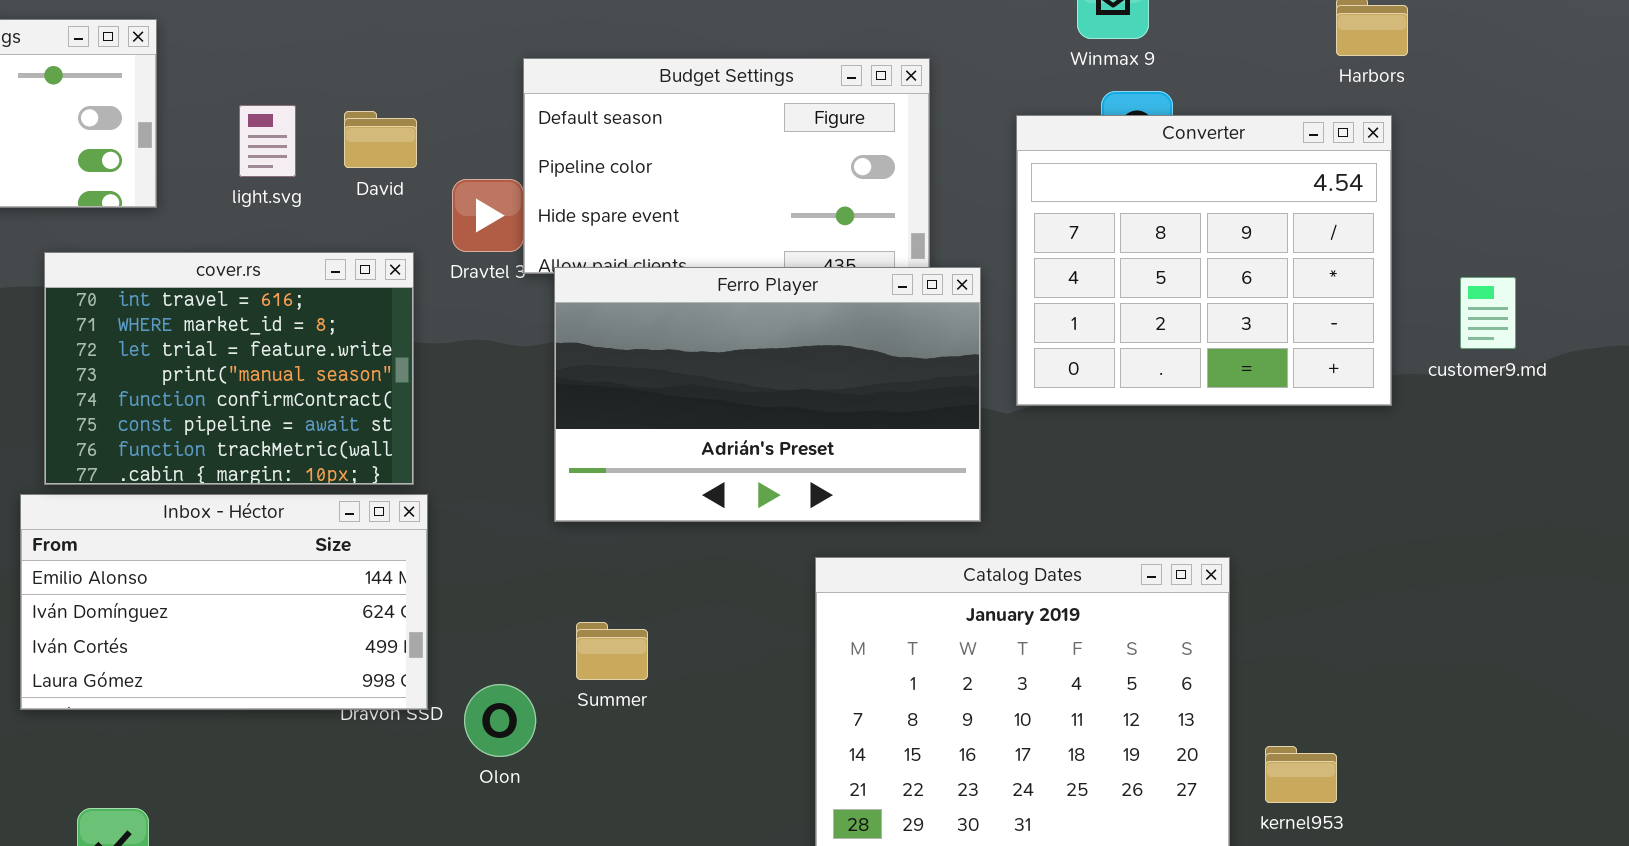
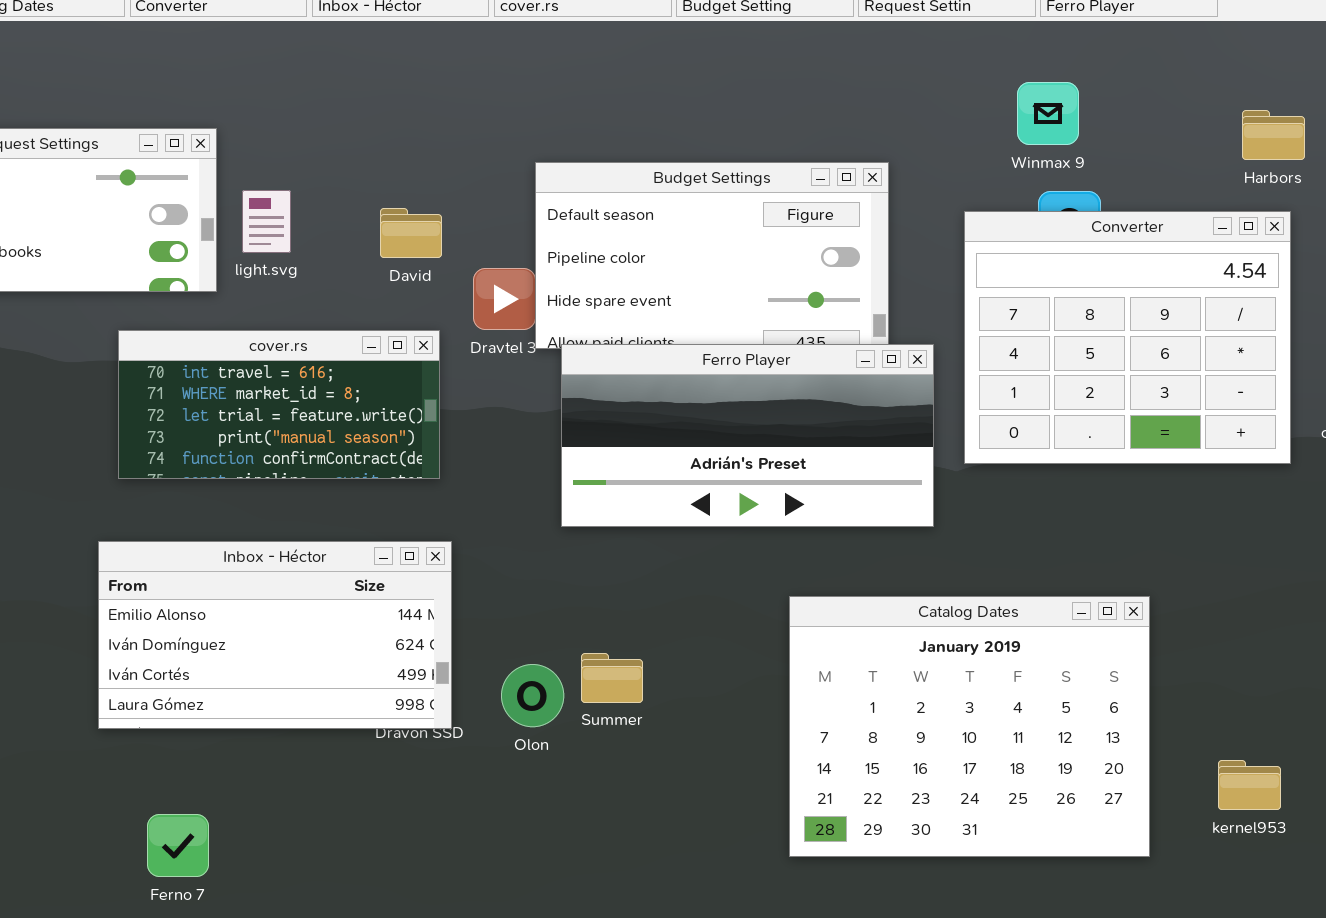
light.svg: [239,105,296,177] -> [242,190,291,253], moved
cover.rs: [44,252,414,485] -> [118,330,440,479], resized
Ferro Player: [554,267,981,522] -> [561,344,934,527], resized
Olon: [464,684,536,757] -> [501,664,564,727], moved
kernel953: [1265,746,1337,803] -> [1218,760,1281,810], moved

